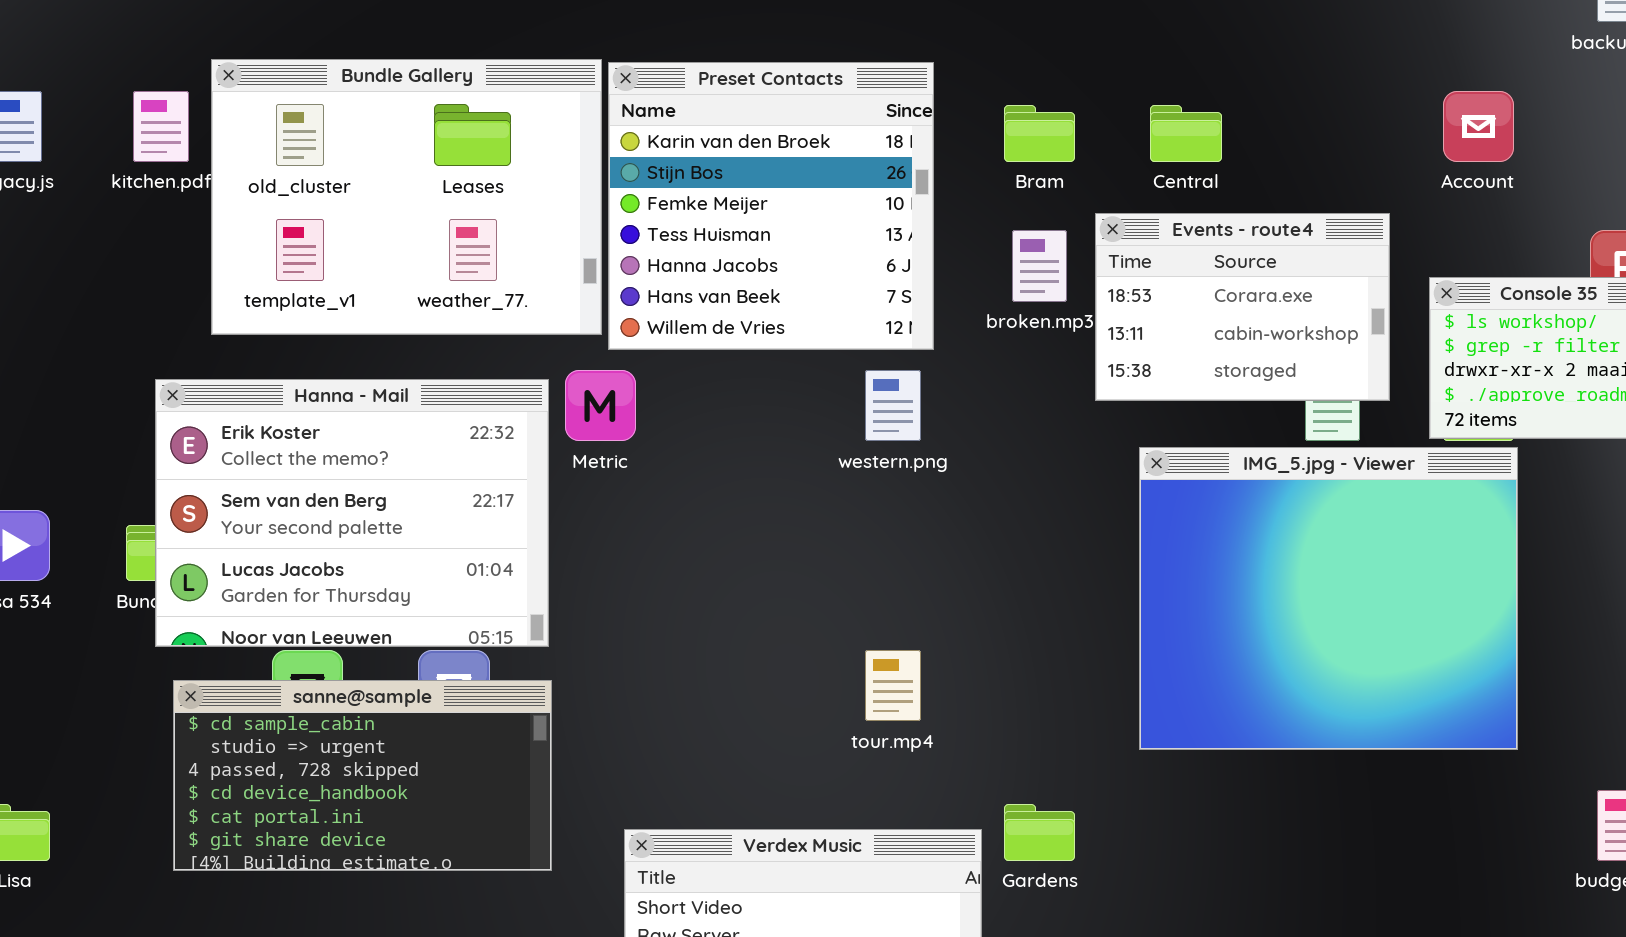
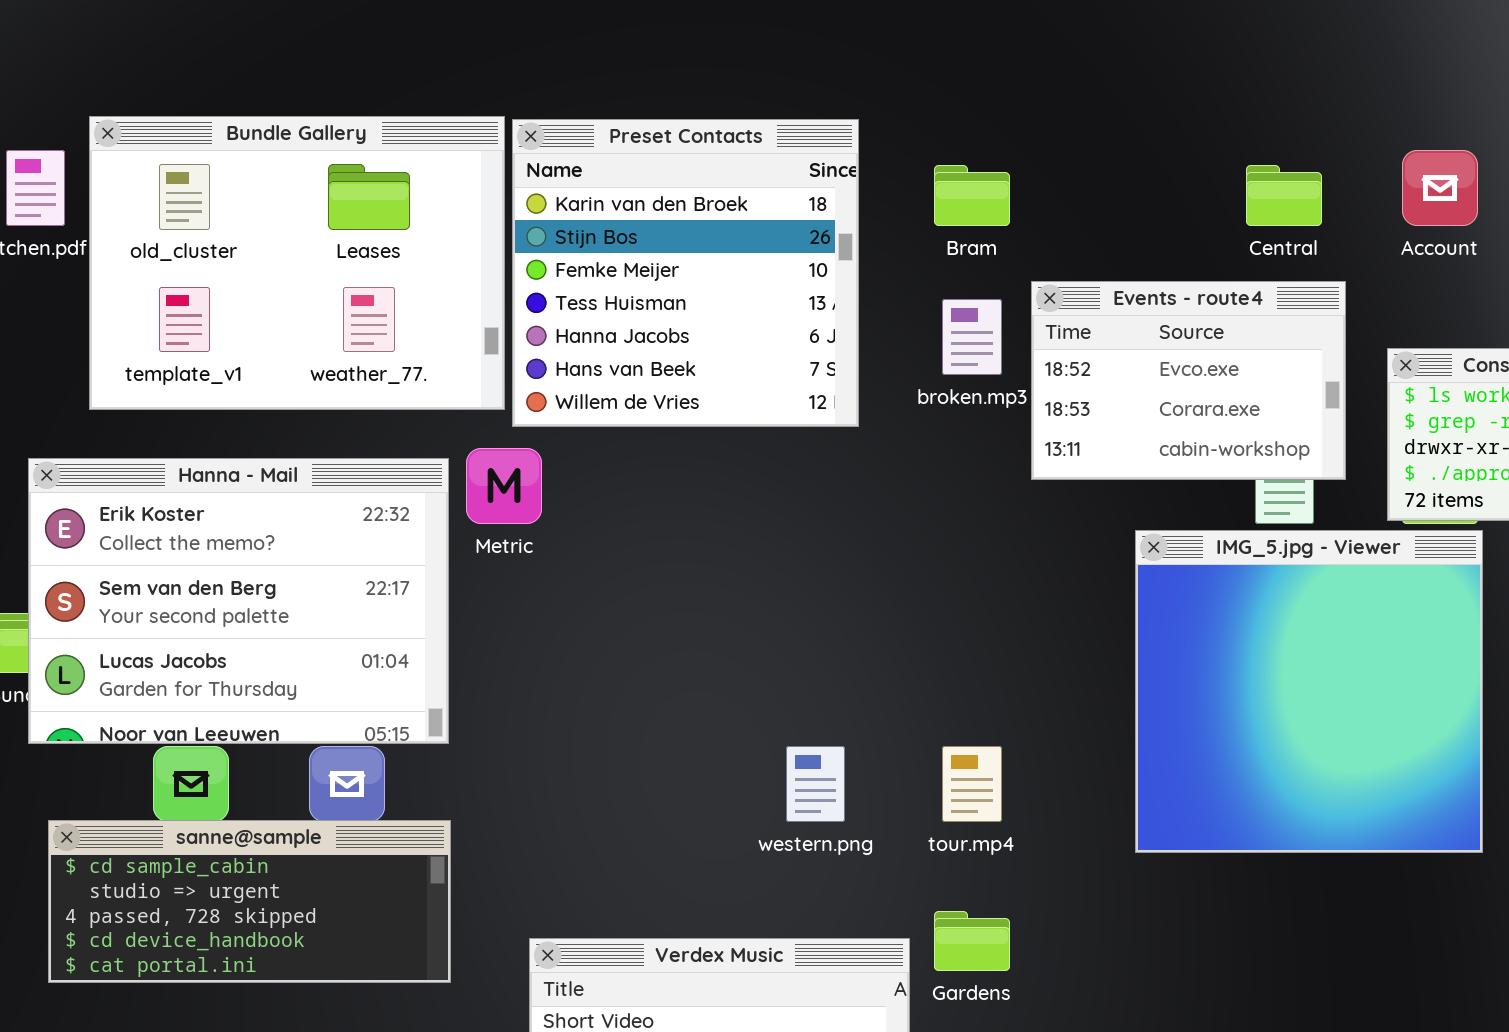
Central: [1150,105,1222,162] -> [1246,165,1322,226], moved
Events - route4: [1095,213,1390,401] -> [1031,281,1346,480], scrolled up 1 row
western.png: [865,370,921,441] -> [786,746,845,822], moved
IMG_5.jpg - Viewer: [1139,447,1518,750] -> [1135,530,1483,853], resized
tour.mp4: [865,650,921,721] -> [942,746,1002,822], moved
sanne@sample: [173,680,552,871] -> [48,820,451,983], resized

